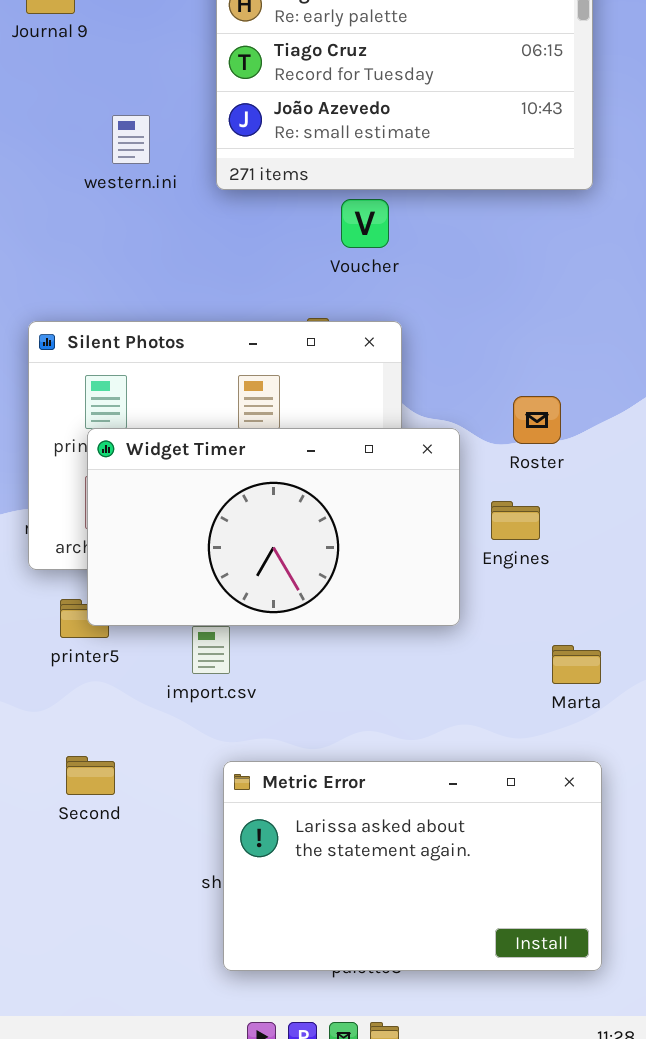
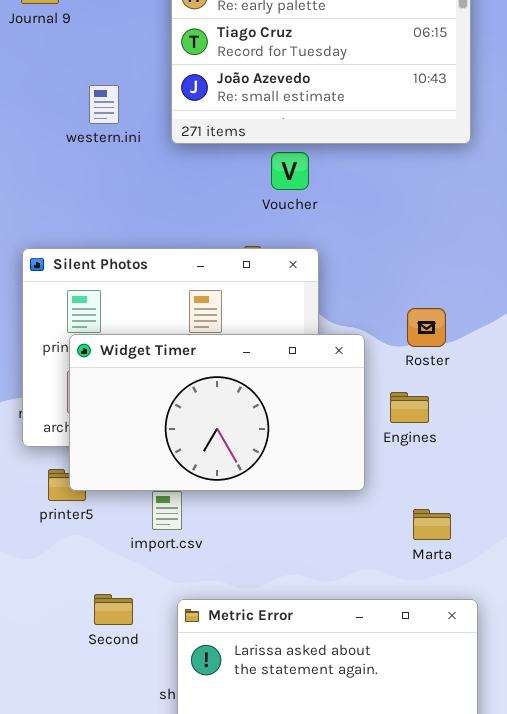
Marta: [552,645,601,684] -> [413,509,451,540], moved
Second: [66,756,115,795] -> [94,594,133,625], moved

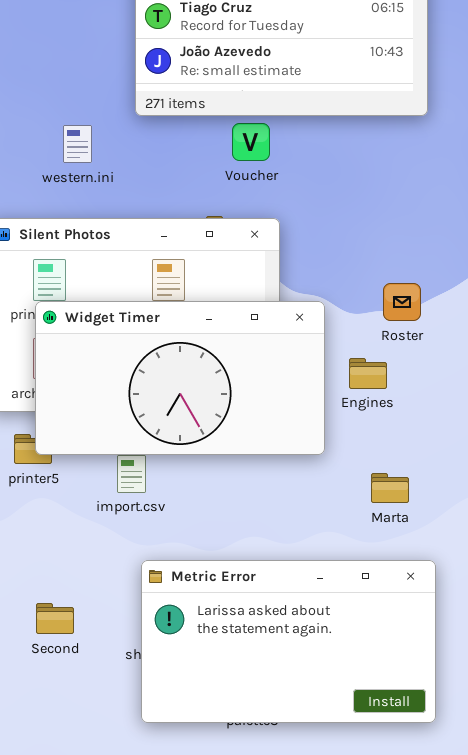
western.ini: [89,85,119,124] -> [63,125,92,163], moved
Roster: [407,308,446,347] -> [383,283,421,321], moved
Second: [94,594,133,625] -> [36,603,74,634], moved

